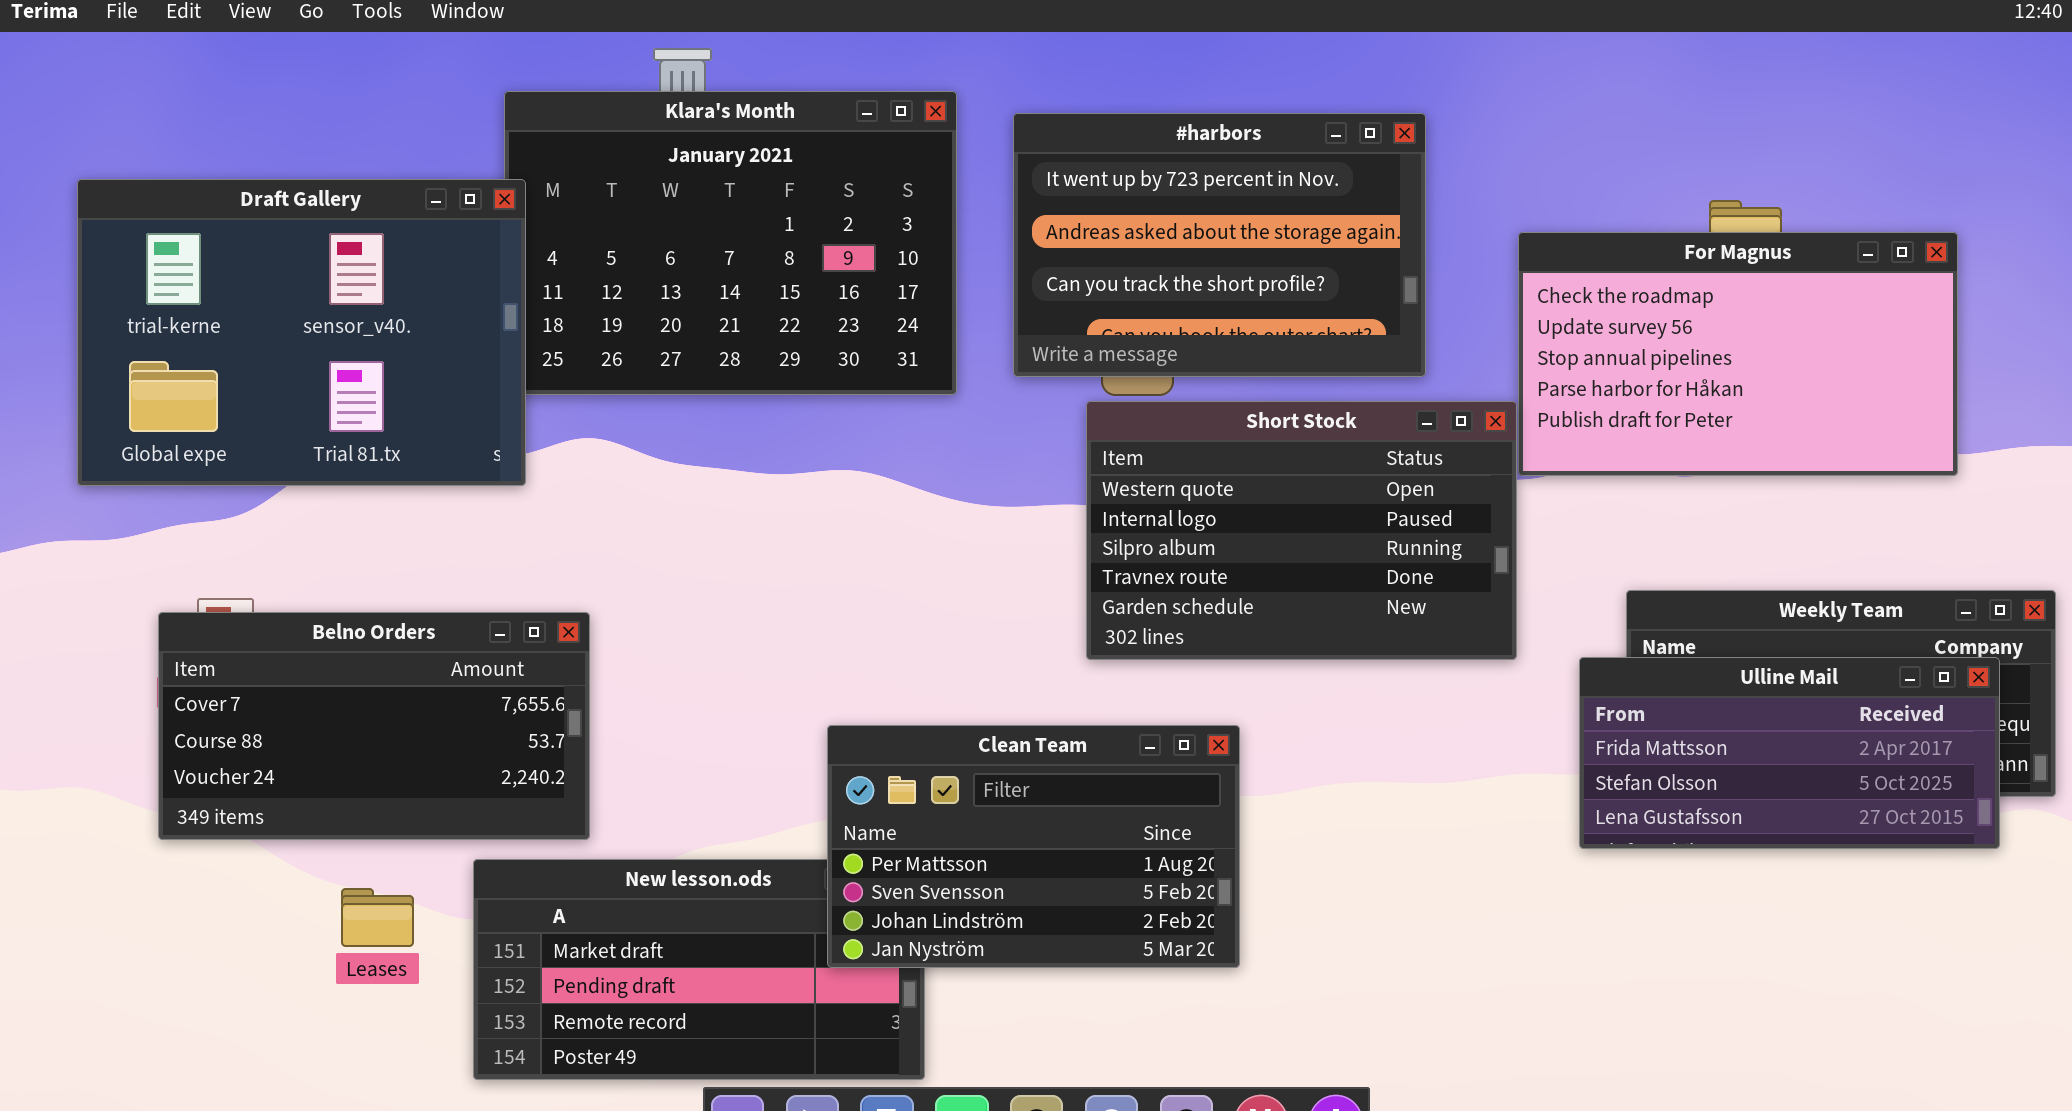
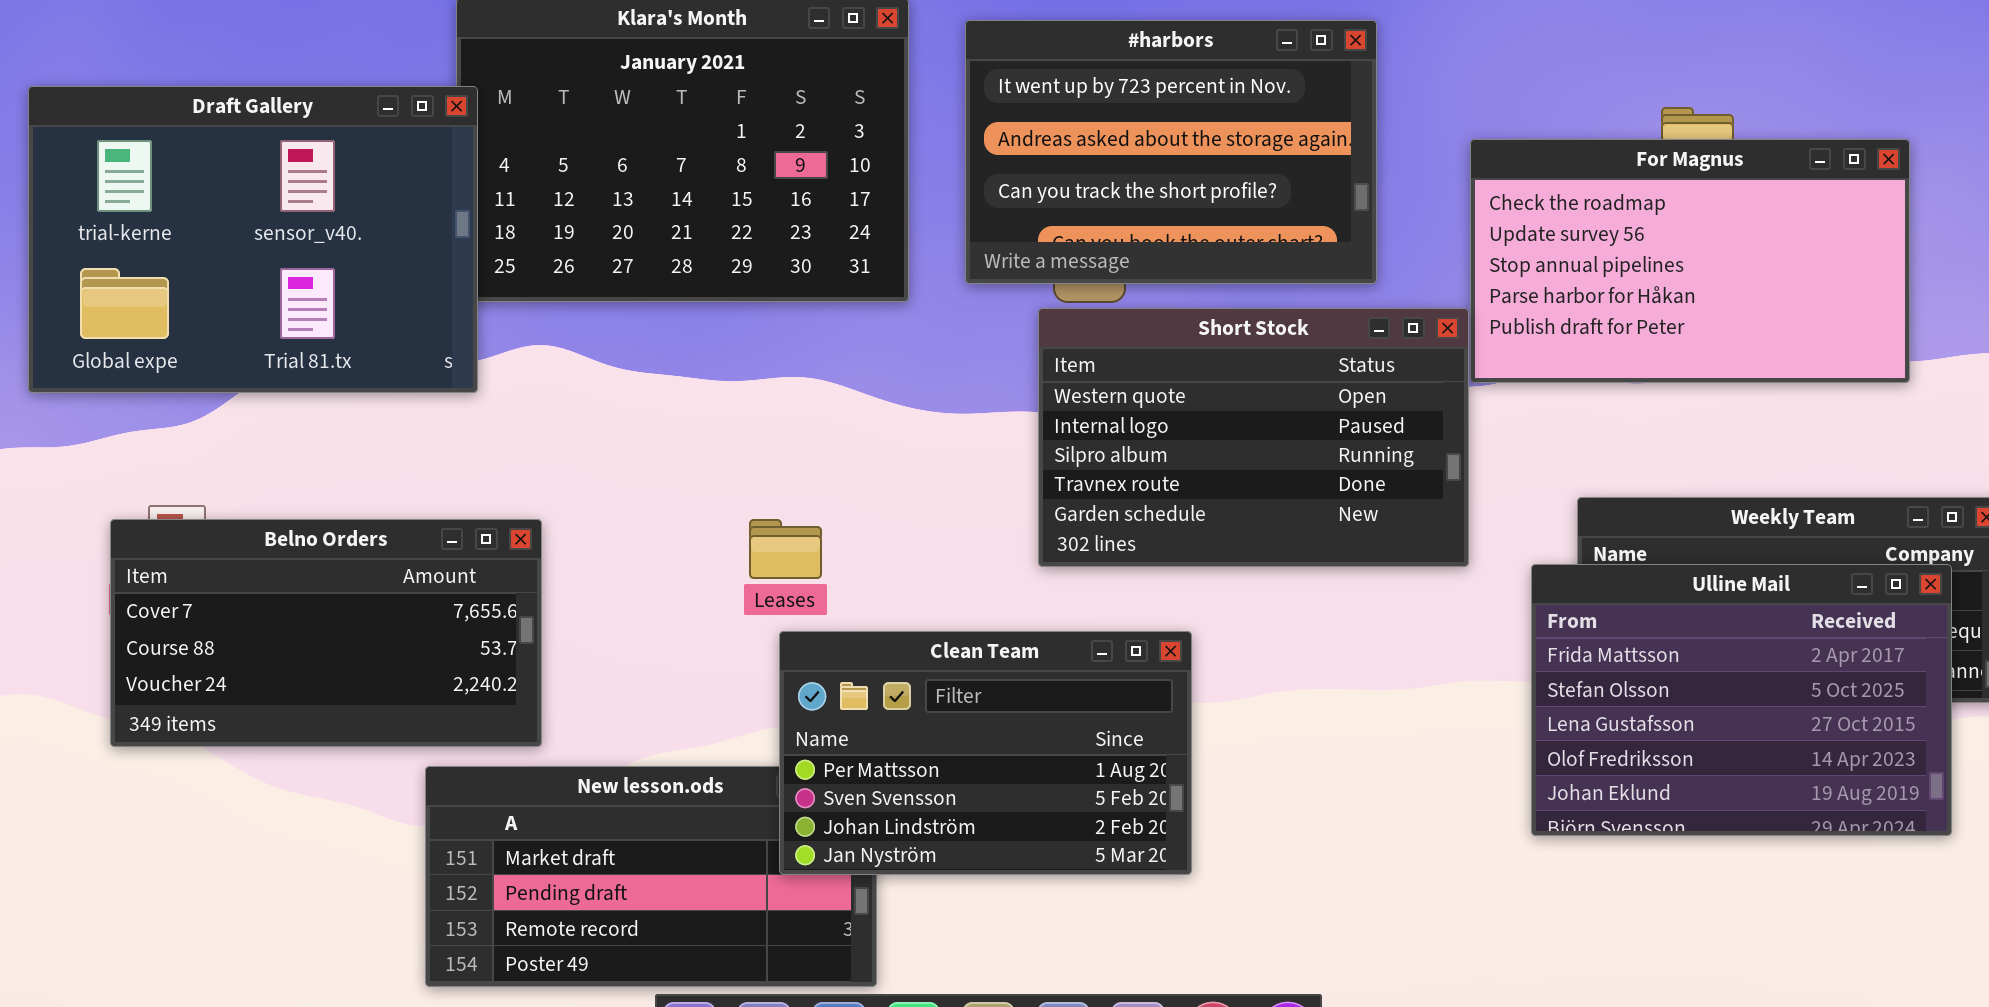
Ulline Mail: [1579,657,2000,849] -> [1531,564,1952,836], resized
Leases: [341,888,414,947] -> [749,519,822,579], moved

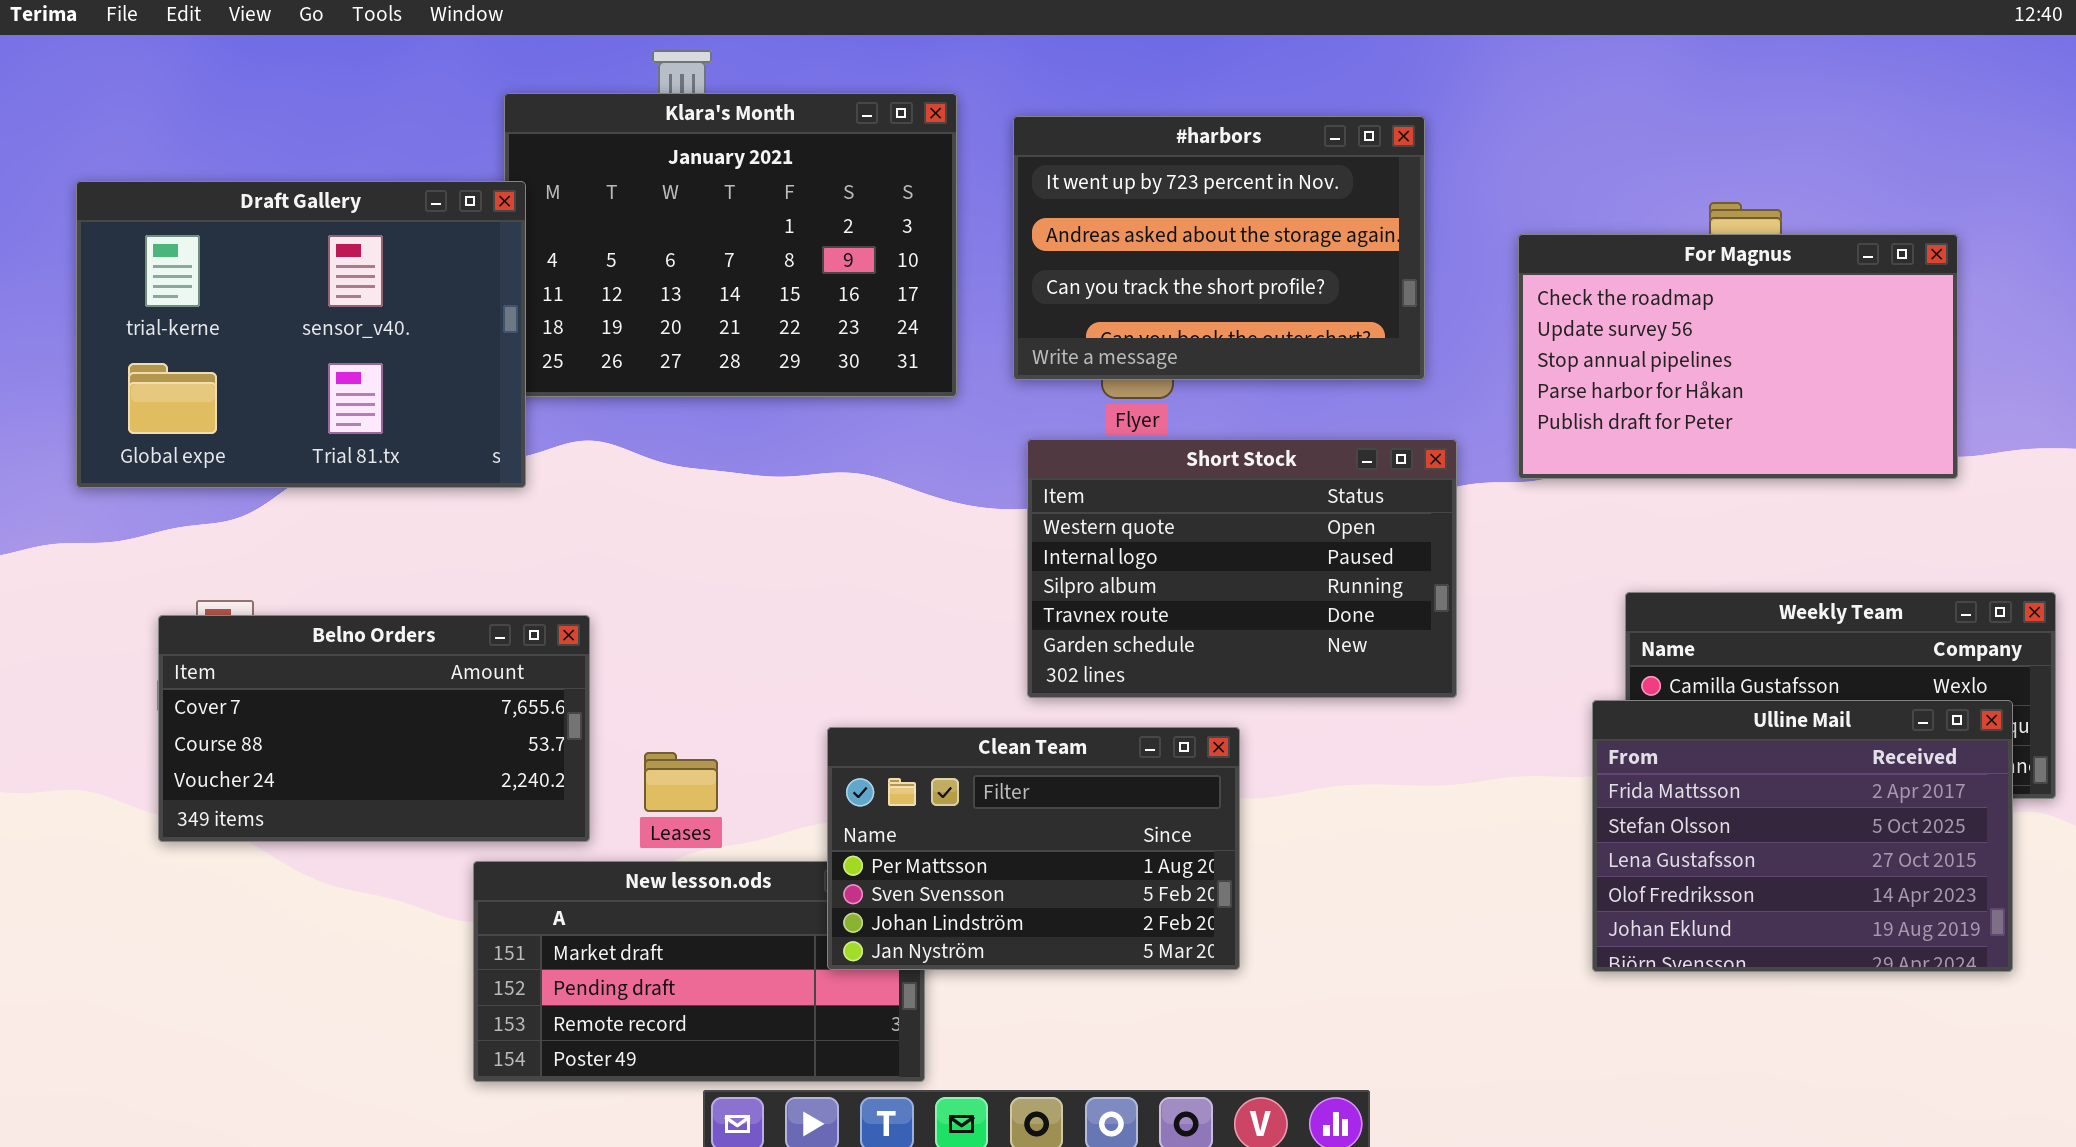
Short Stock: [1038,308,1469,567] -> [1027,439,1457,698], moved
Leases: [749,519,822,579] -> [644,752,718,812], moved
Ulline Mail: [1531,564,1952,836] -> [1592,700,2013,972], moved

